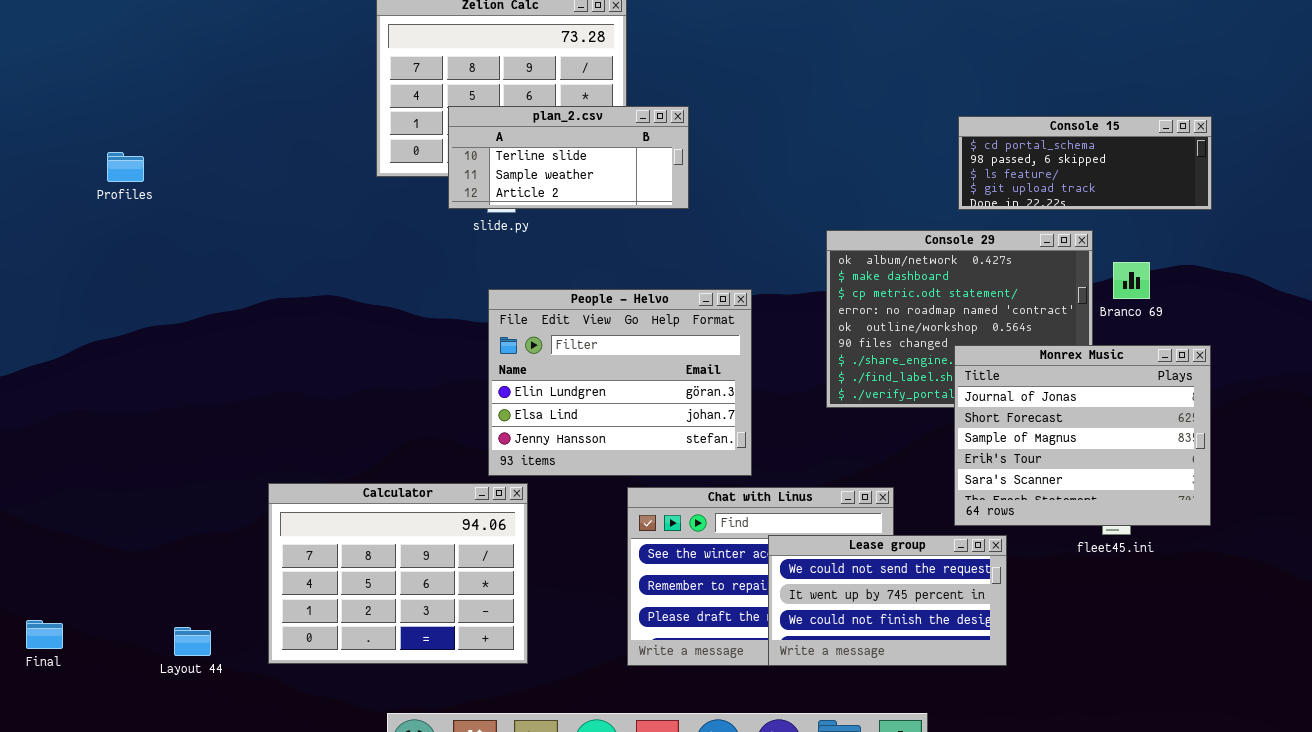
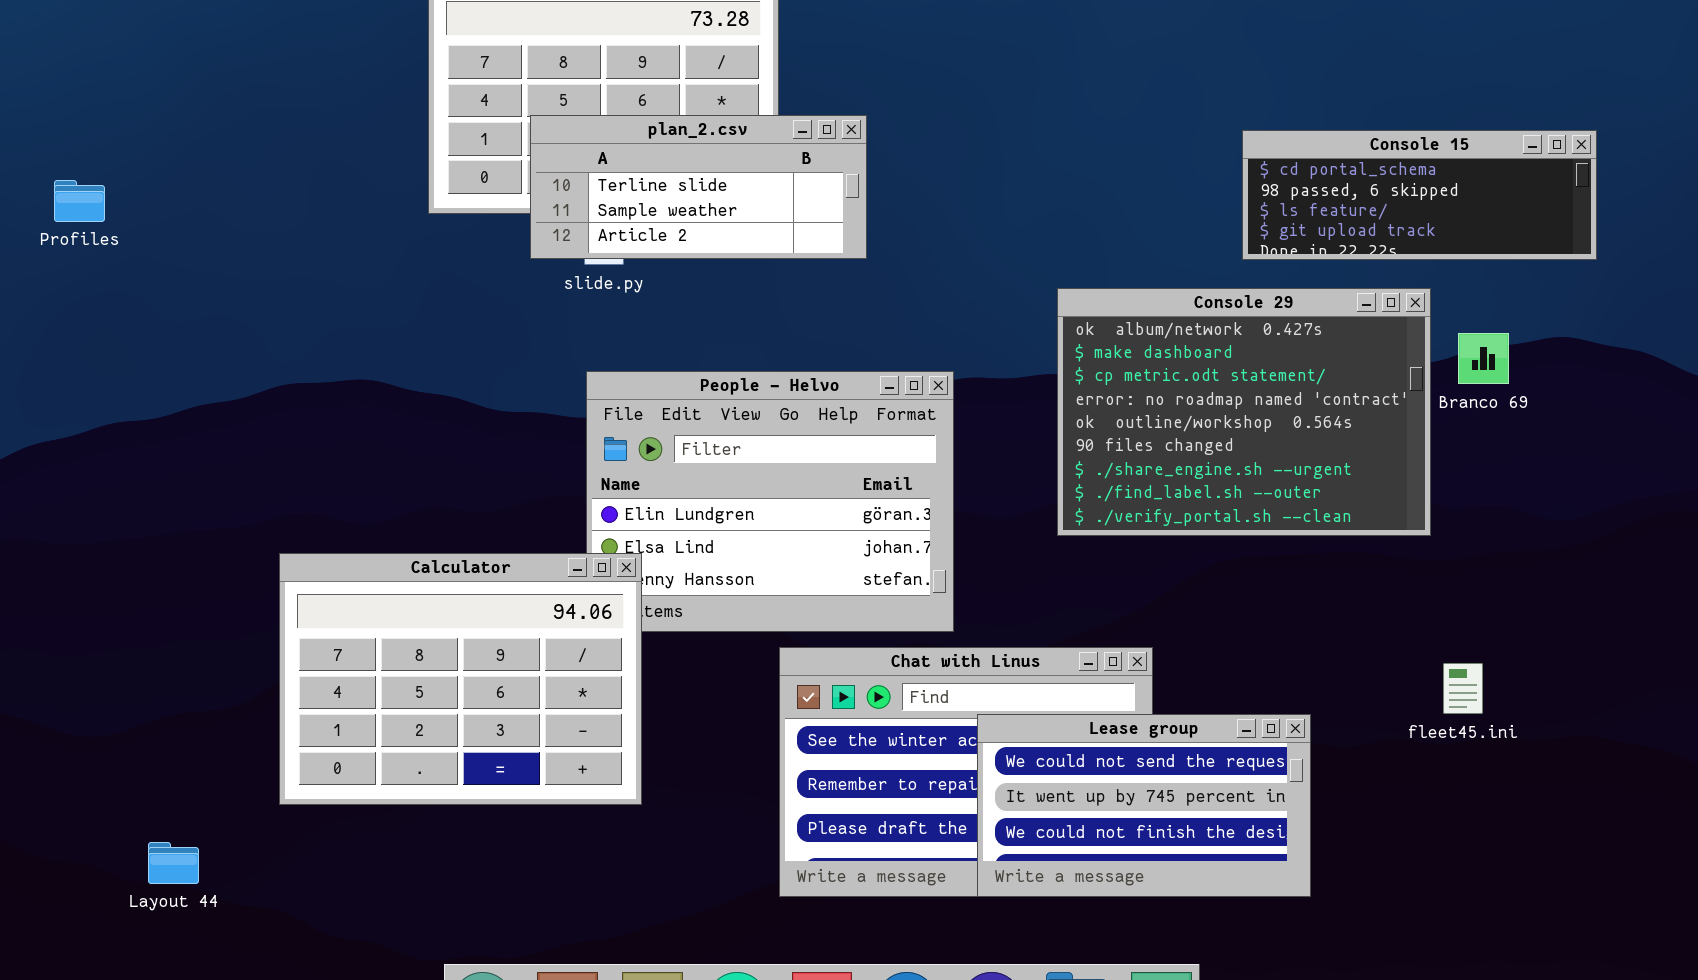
Monrex Music: [954,345,1211,526] -> none, closed
Calculator: [268,483,528,664] -> [279,553,642,805], moved

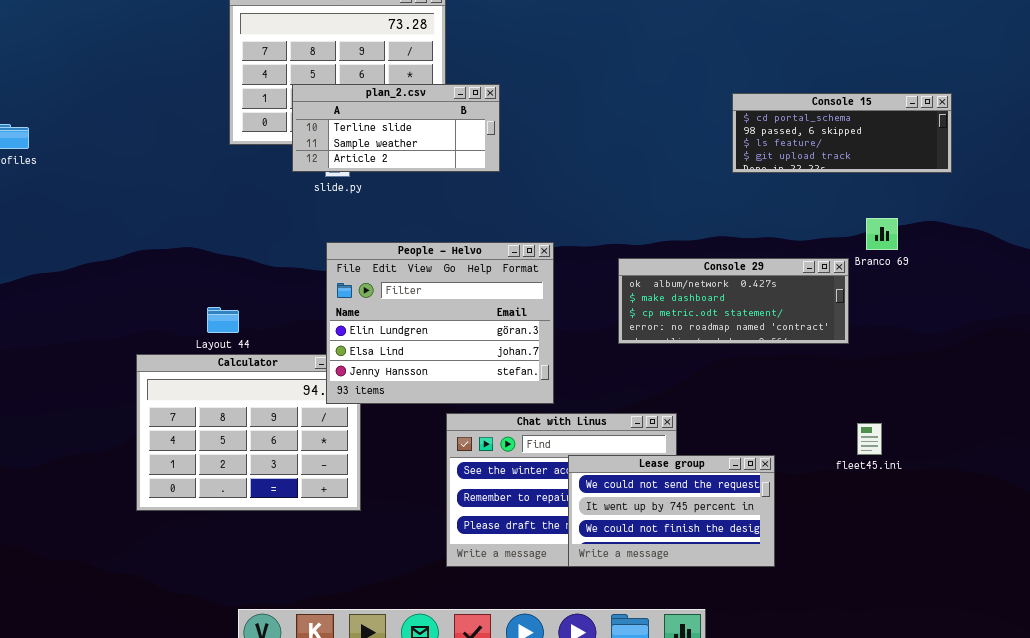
Console 29: [1057,288,1431,536] -> [618,258,849,344], resized
People - Helvo: [586,371,954,632] -> [326,242,554,404], raised
Layout 44: [148,842,199,884] -> [207,307,239,333], moved

